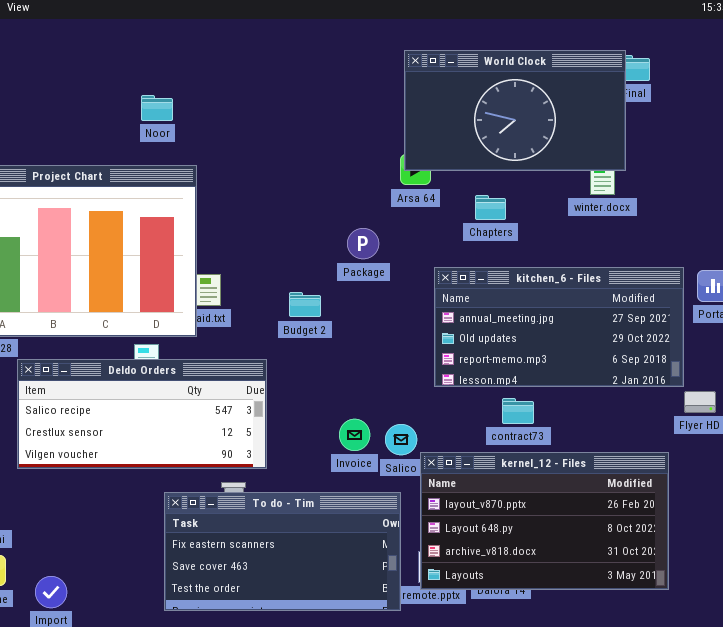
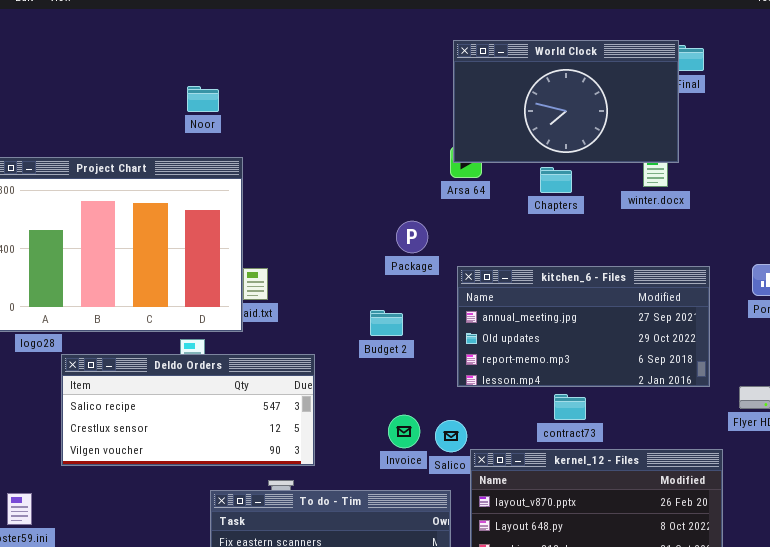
Chapters: [475,195,506,220] -> [540,167,572,193], moved
kitchen_6 - Files: [434,267,684,387] -> [457,266,710,387], moved
Budget 2: [289,292,321,317] -> [370,310,403,336], moved

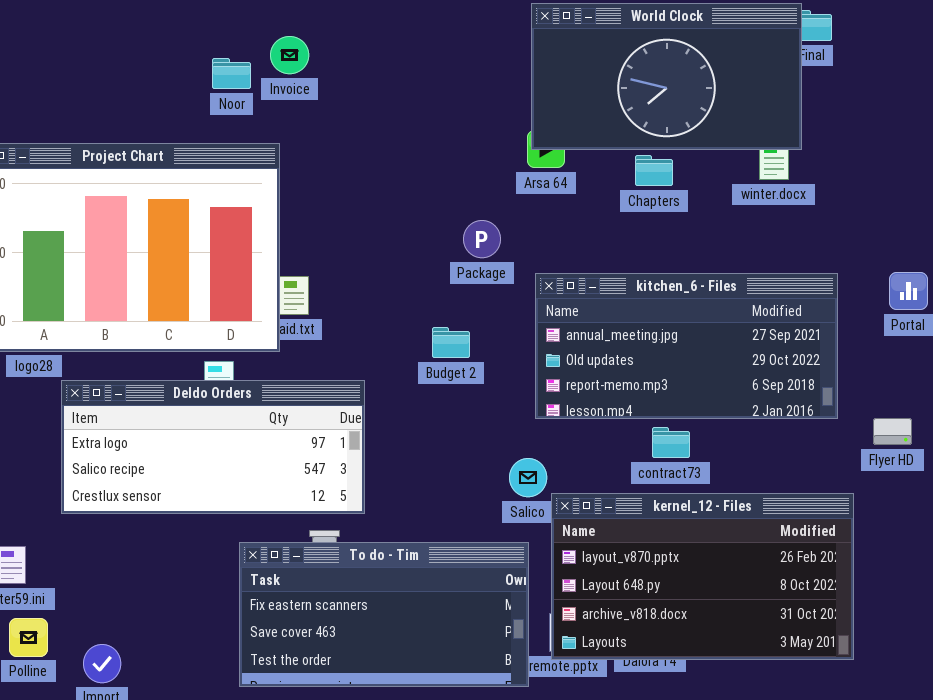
Deldo Orders: [61,354,315,466] -> [61,380,365,514], scrolled up 1 row
Invoice: [388,415,420,448] -> [270,36,309,74], moved

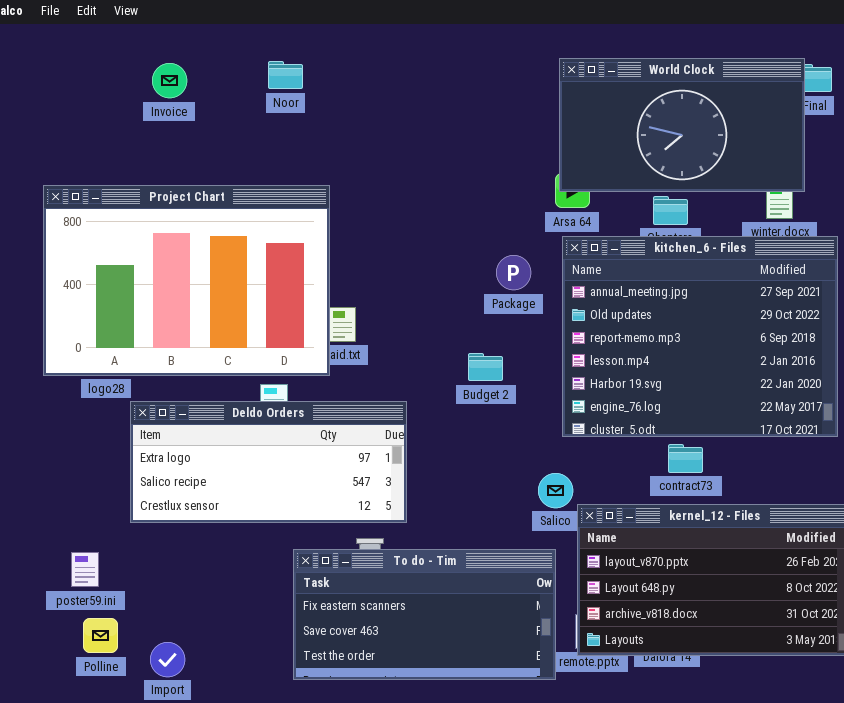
Invoice: [270,36,309,74] -> [152,63,187,98], moved
Noor: [212,58,251,89] -> [268,61,303,89], moved
kitchen_6 - Files: [535,273,838,419] -> [562,236,838,437], resized

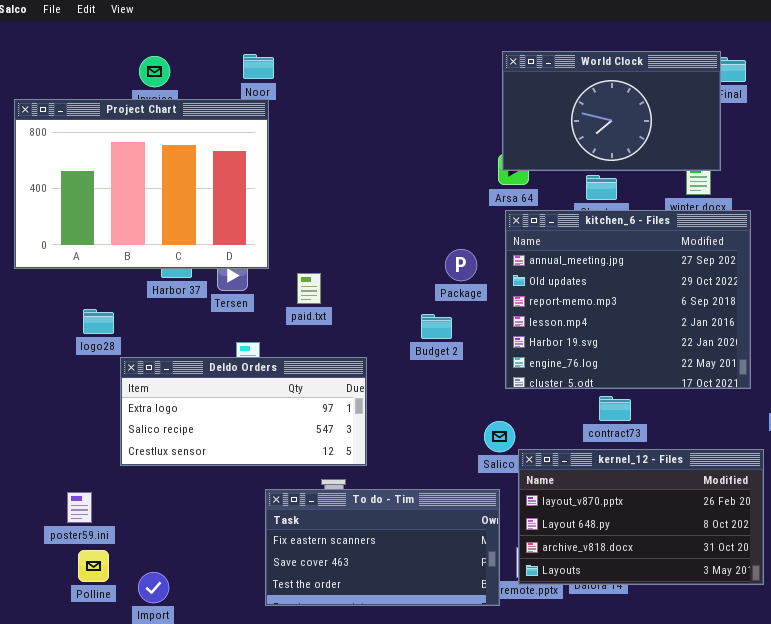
Project Chart: [43,185,330,376] -> [14,99,269,269], moved
Package: [496,255,531,290] -> [445,249,477,281], moved

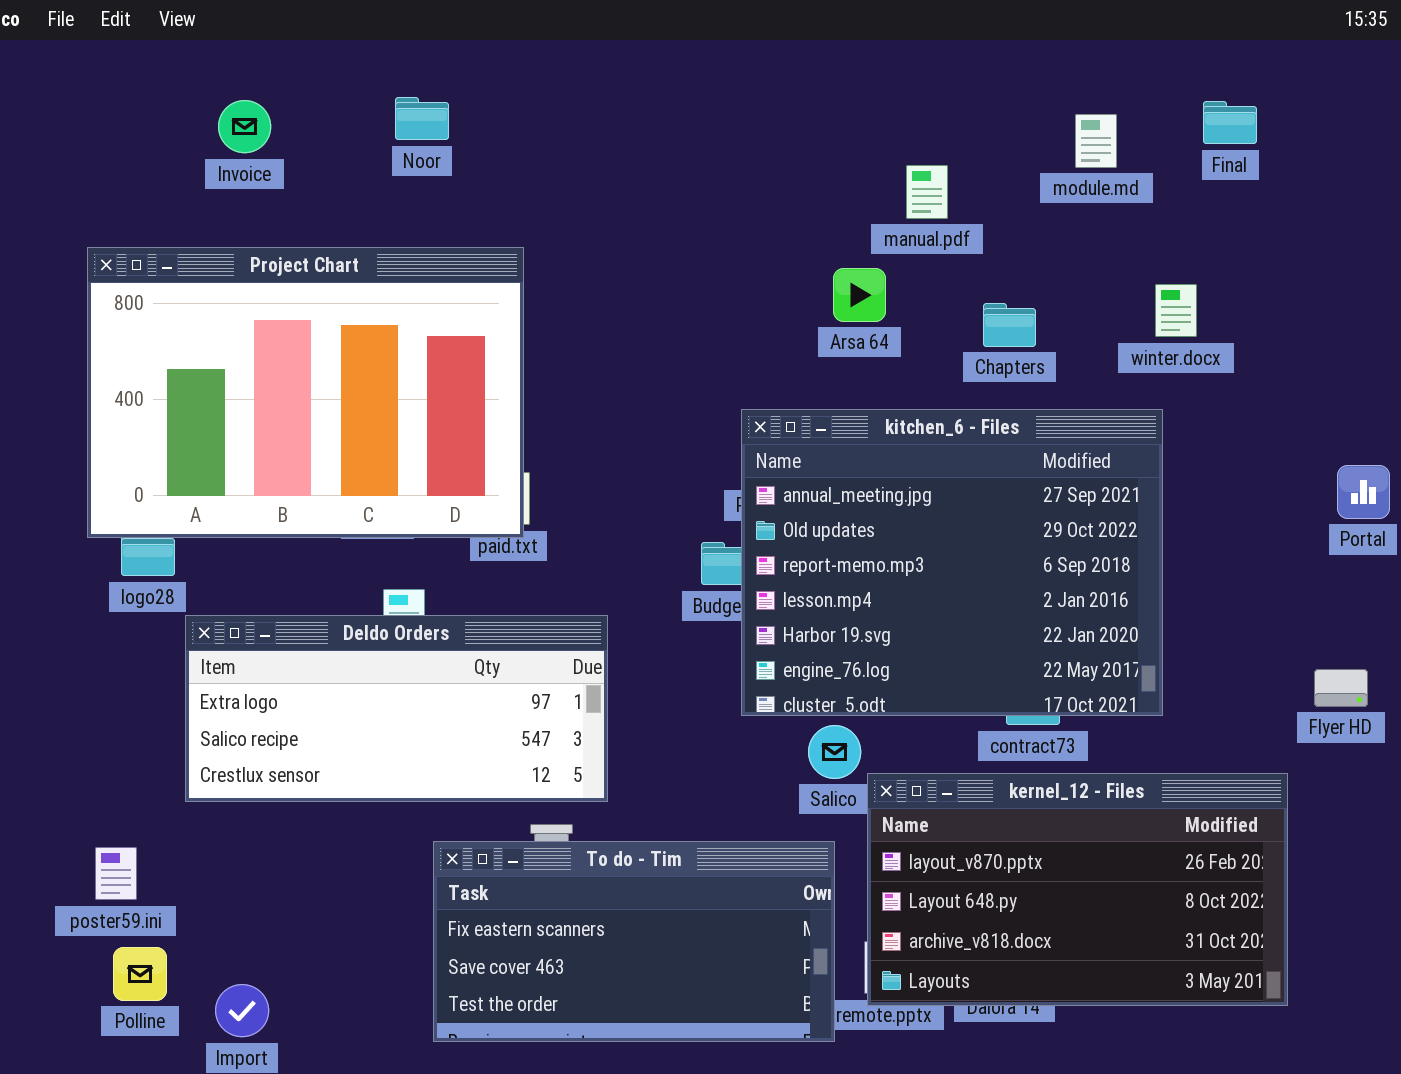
World Clock: [502,51,721,171] -> none, closed
Project Chart: [14,99,269,269] -> [87,247,524,538], moved
kitchen_6 - Files: [505,210,751,389] -> [741,409,1163,716], moved

